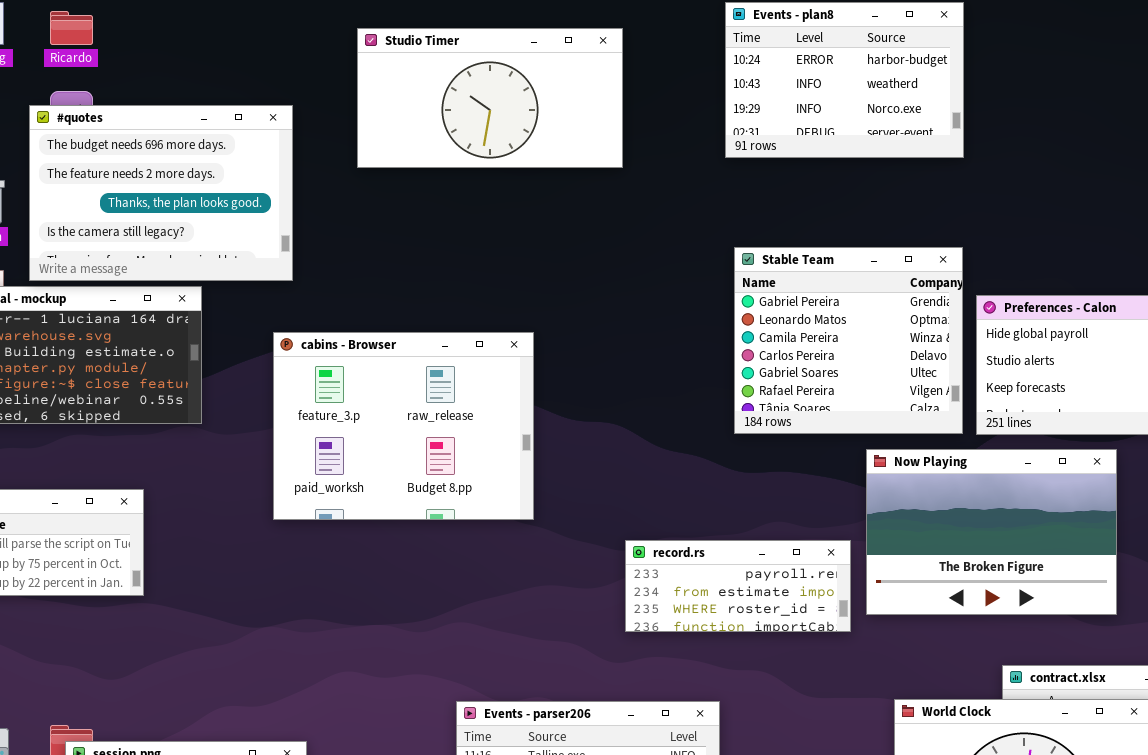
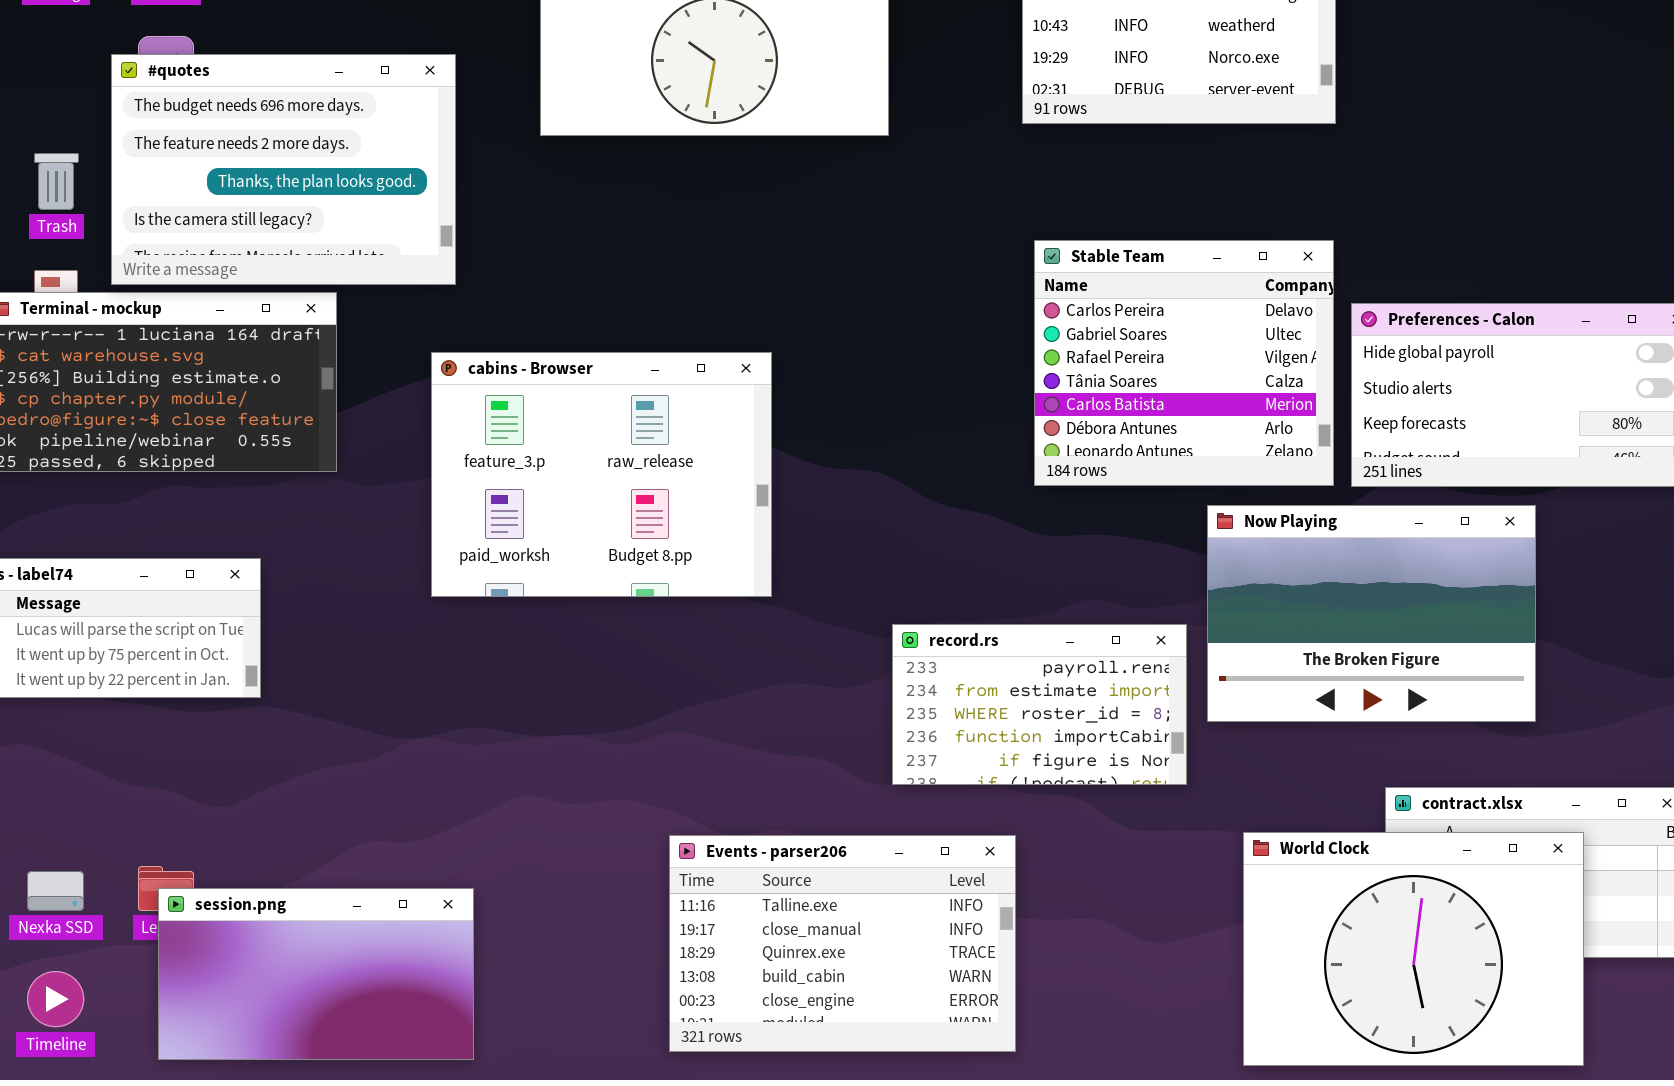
Stable Team: [734,247,963,434] -> [1034,240,1334,486], scrolled down 3 rows
record.rs: [625,540,851,632] -> [892,624,1187,785], resized

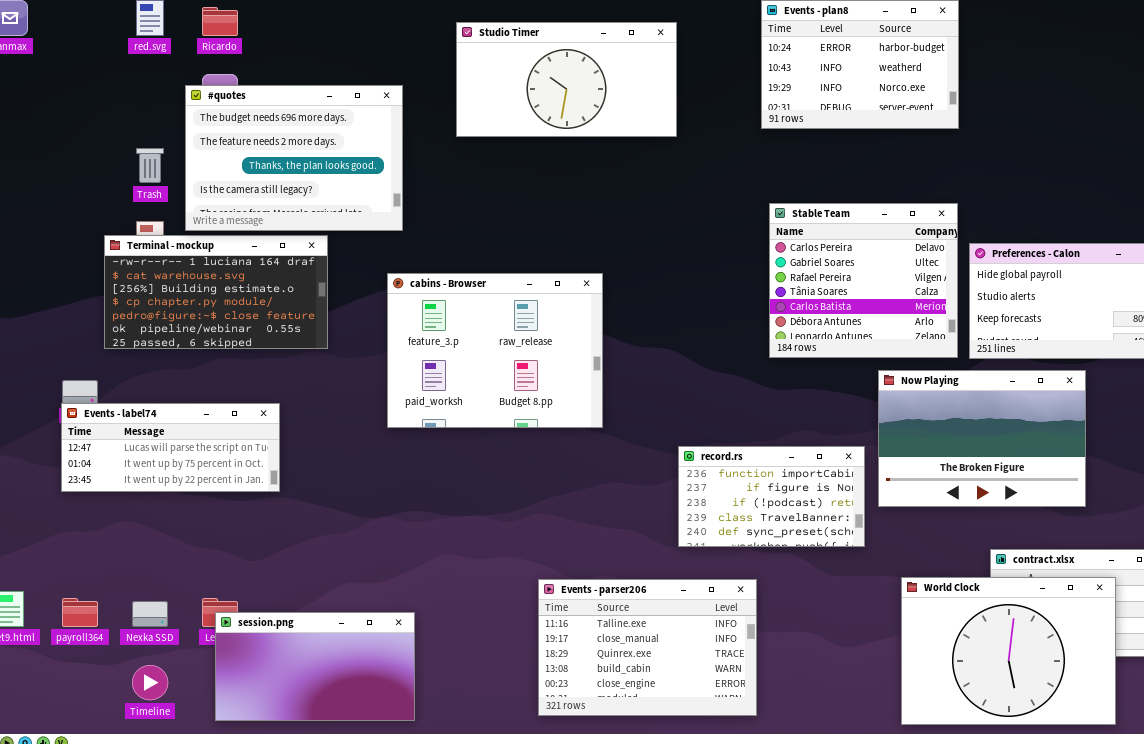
record.rs: [892,624,1187,785] -> [678,446,865,547], scrolled down 3 rows

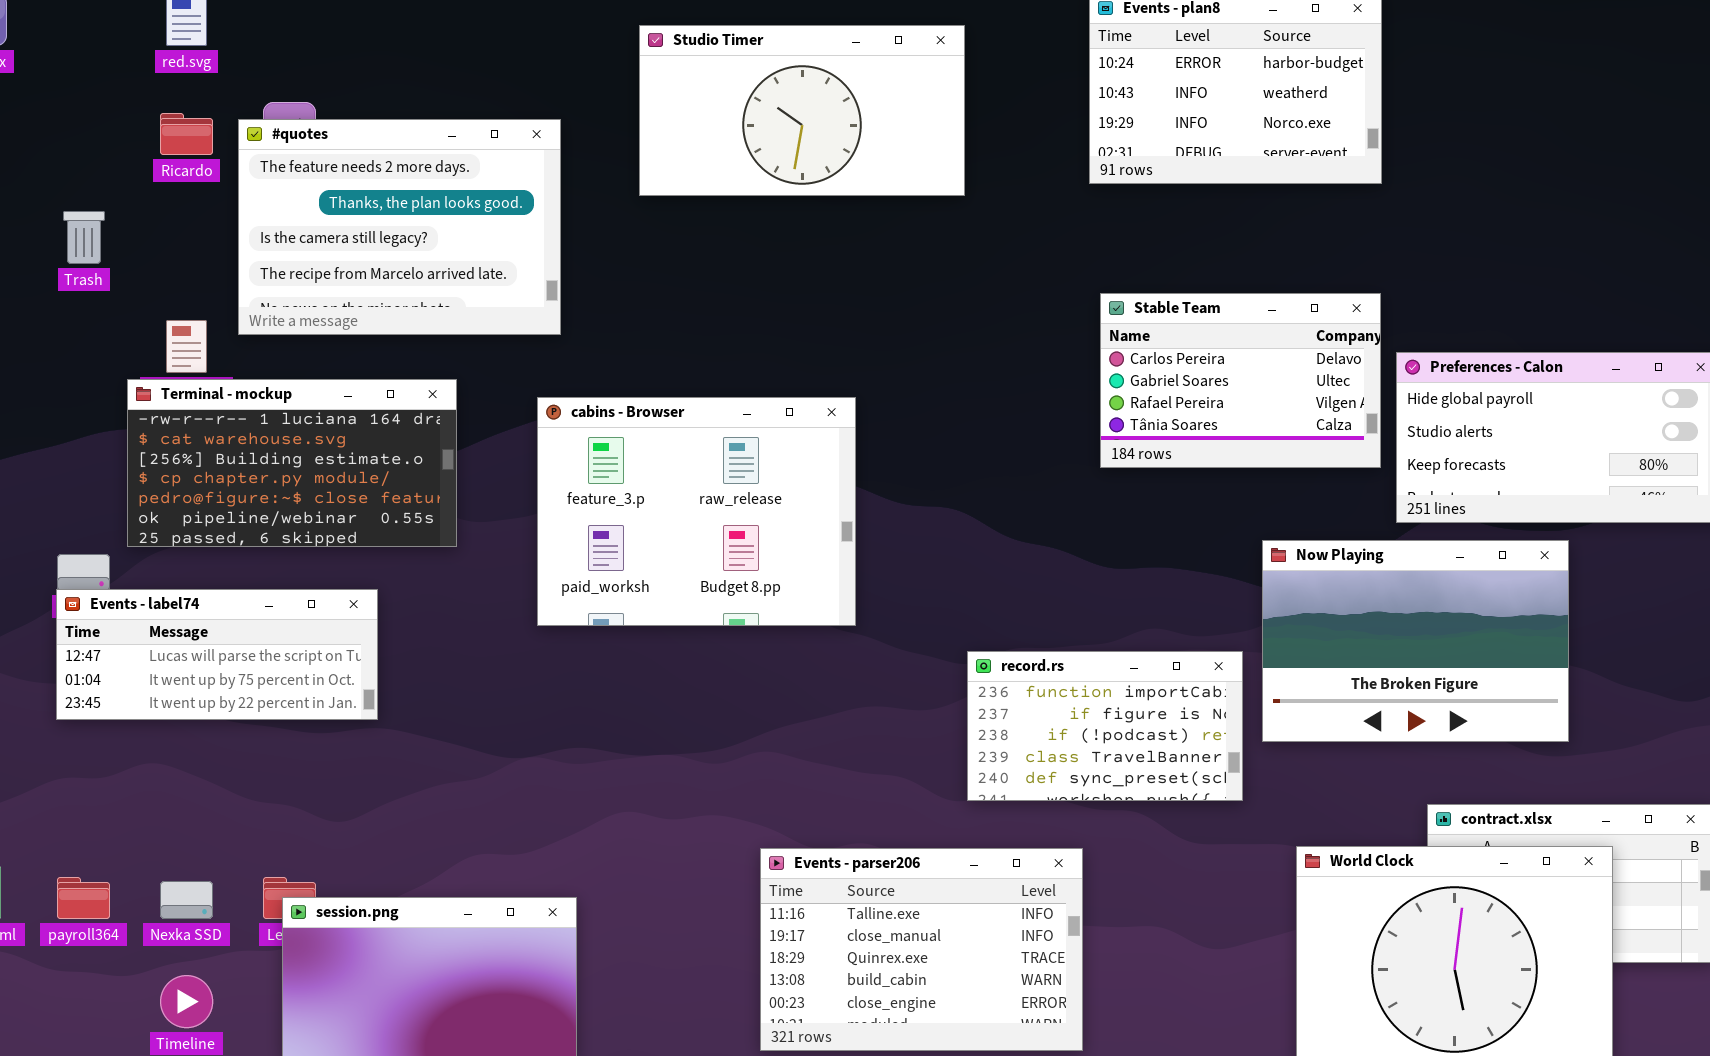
Ricardo: [202,7,238,36] -> [160,113,213,155], moved
#quotes: [185,85,403,231] -> [238,119,561,335], scrolled down 1 row
Trash: [136,148,164,183] -> [63,211,105,264], moved
Stable Team: [769,203,958,358] -> [1100,293,1381,468], resized
Terminal - mockup: [104,235,328,349] -> [127,379,457,547], moved

